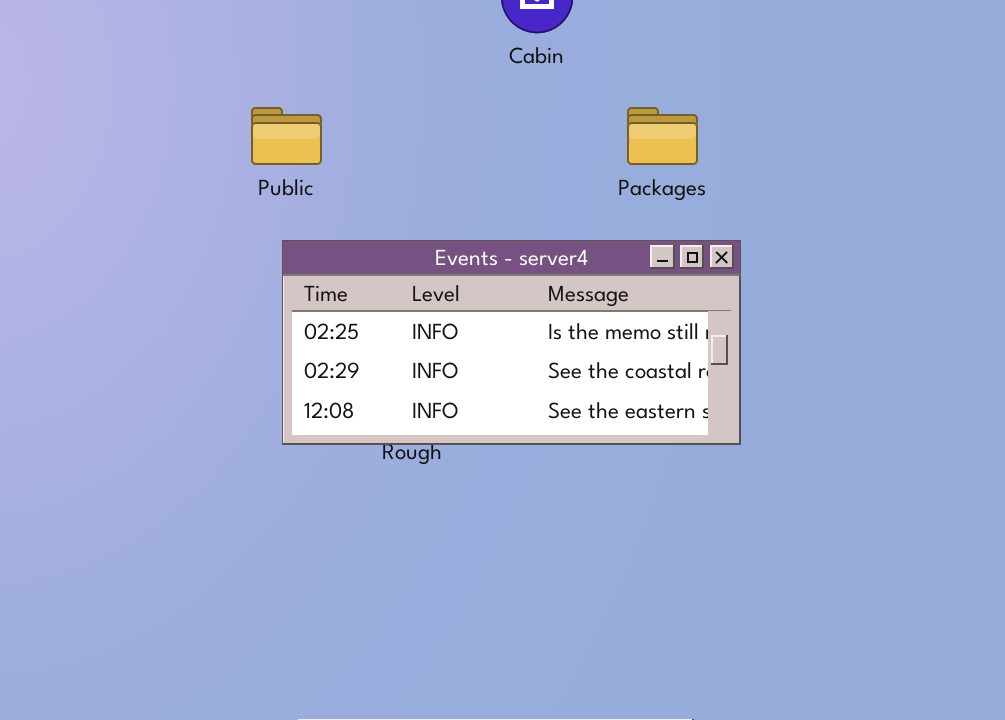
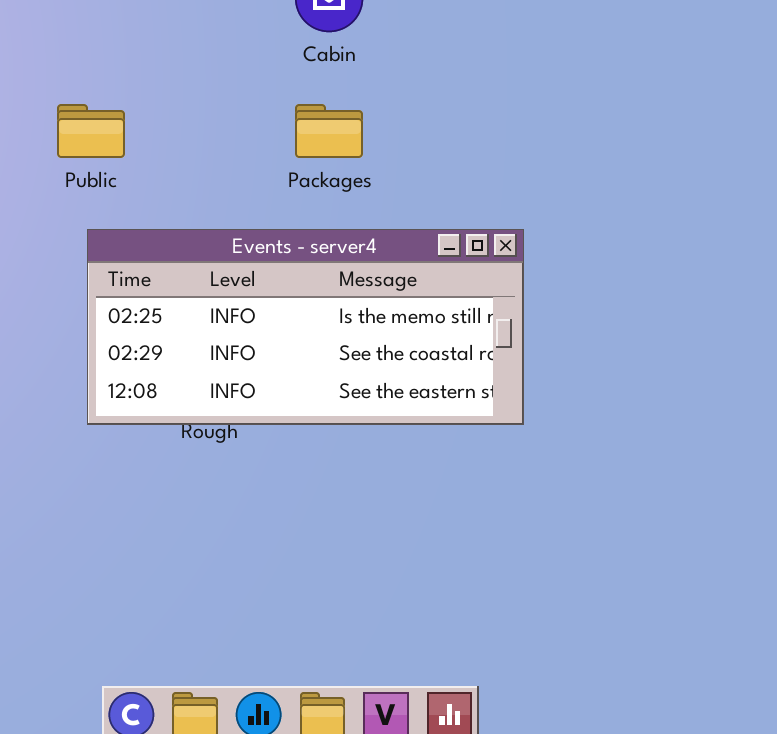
Packages: [627,107,698,165] -> [295,104,363,158], moved

